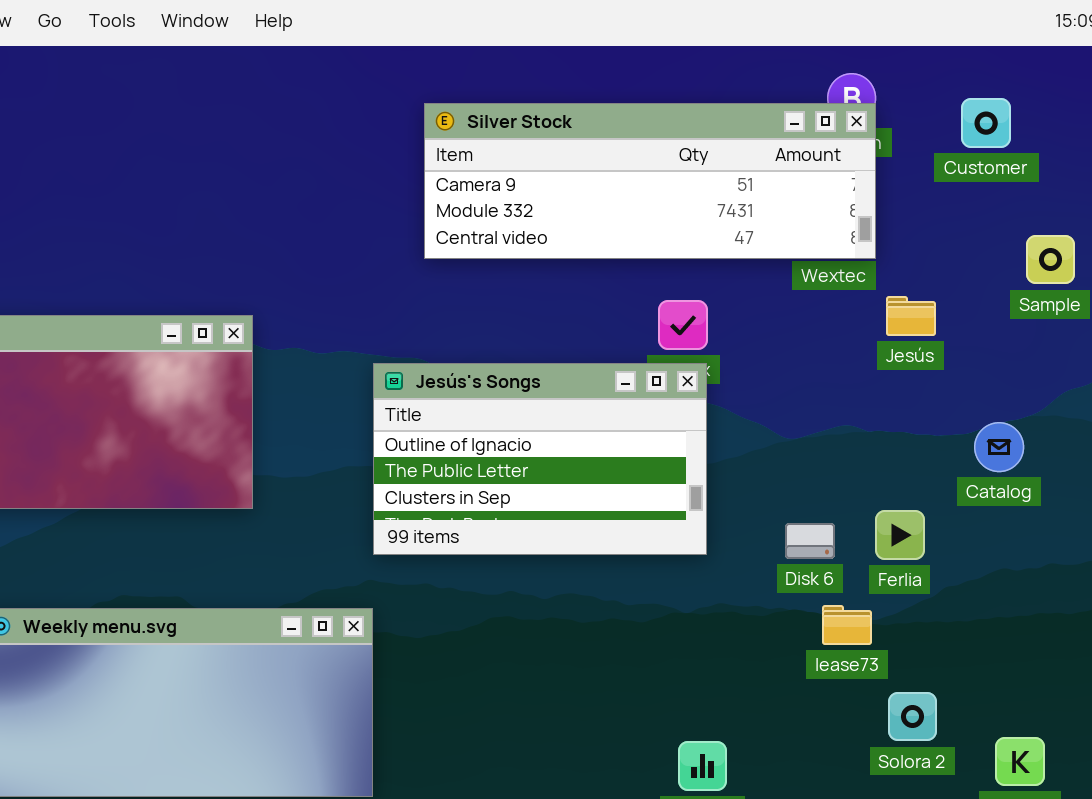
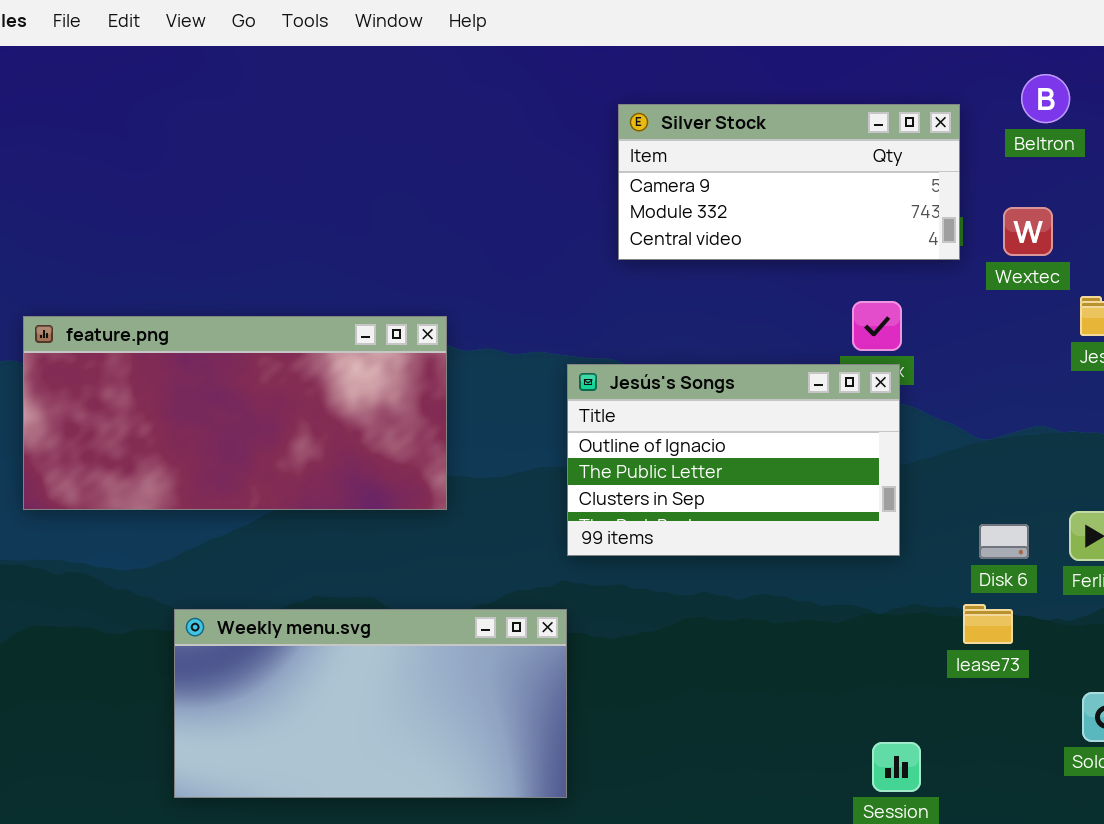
Silver Stock: [424,103,876,259] -> [618,104,960,260], resized
lease73: [822,605,872,645] -> [963,604,1013,644], moved

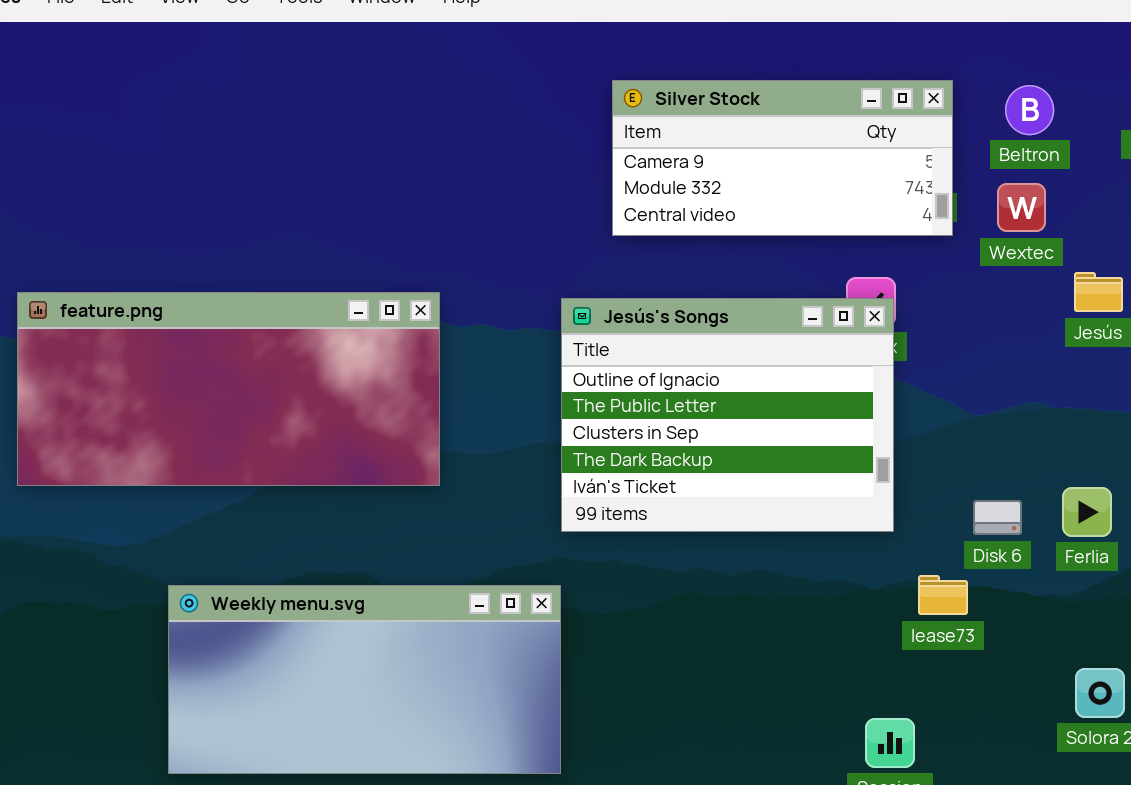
Beltron: [1021,74,1070,123] -> [1005,85,1054,135], moved
Jesús's Songs: [567,364,900,556] -> [561,298,894,532], resized
lease73: [963,604,1013,644] -> [918,575,968,615], moved

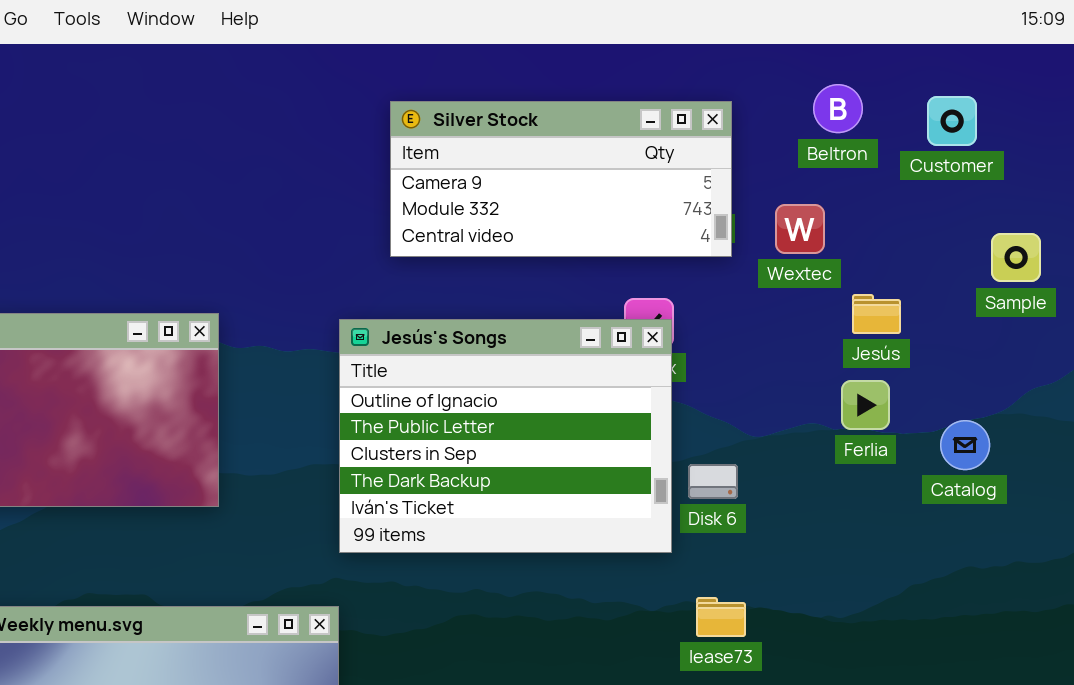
Beltron: [1005,85,1054,135] -> [813,84,863,133], moved
Ferlia: [1062,487,1112,537] -> [841,380,890,430], moved
Disk 6: [973,500,1022,535] -> [688,464,738,499], moved

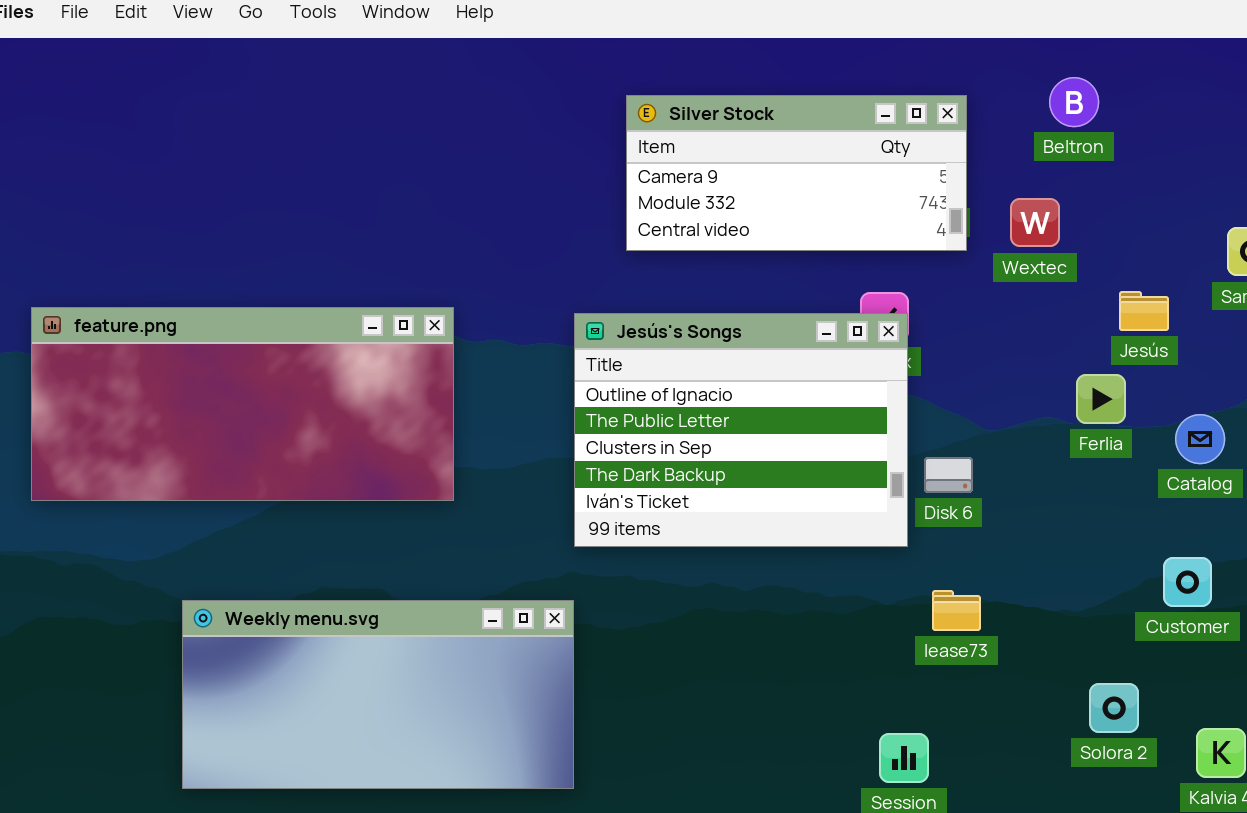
Customer: [927,96,977,146] -> [1163,557,1212,607], moved
Jesús: [852,294,901,334] -> [1119,291,1169,331], moved

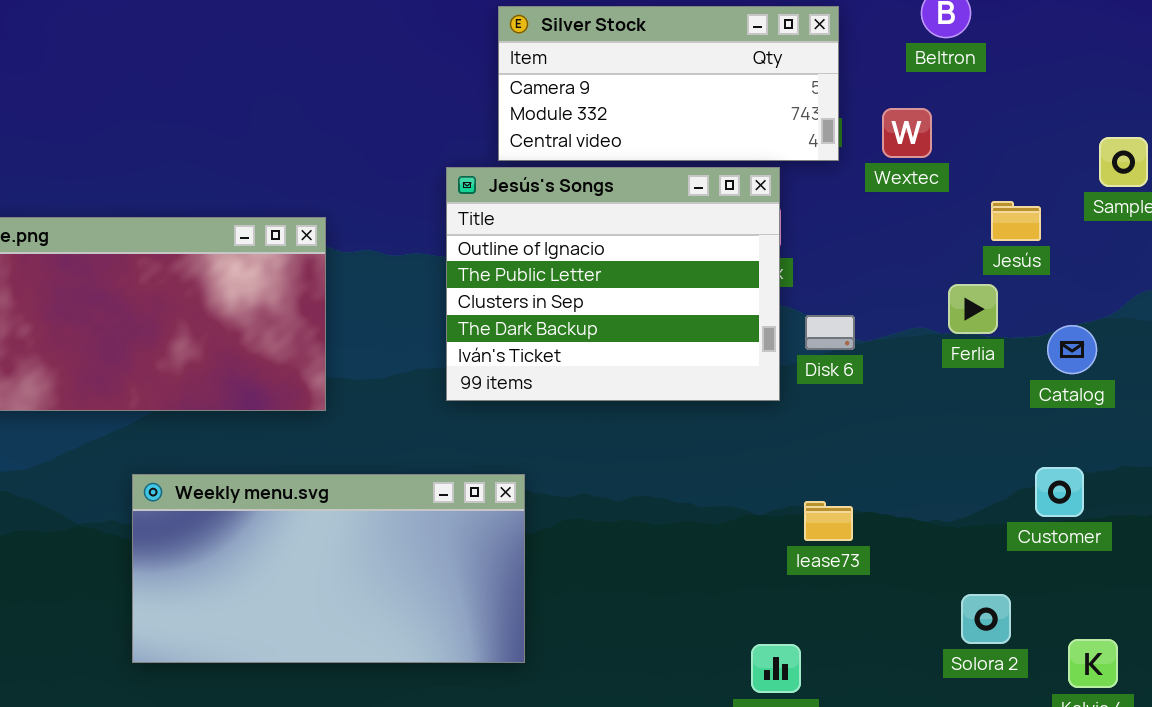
Jesús's Songs: [574,313,908,547] -> [446,167,780,401], moved
Disk 6: [924,457,973,493] -> [805,315,855,350], moved
Weekly menu.svg: [182,600,574,789] -> [132,474,525,663], moved

